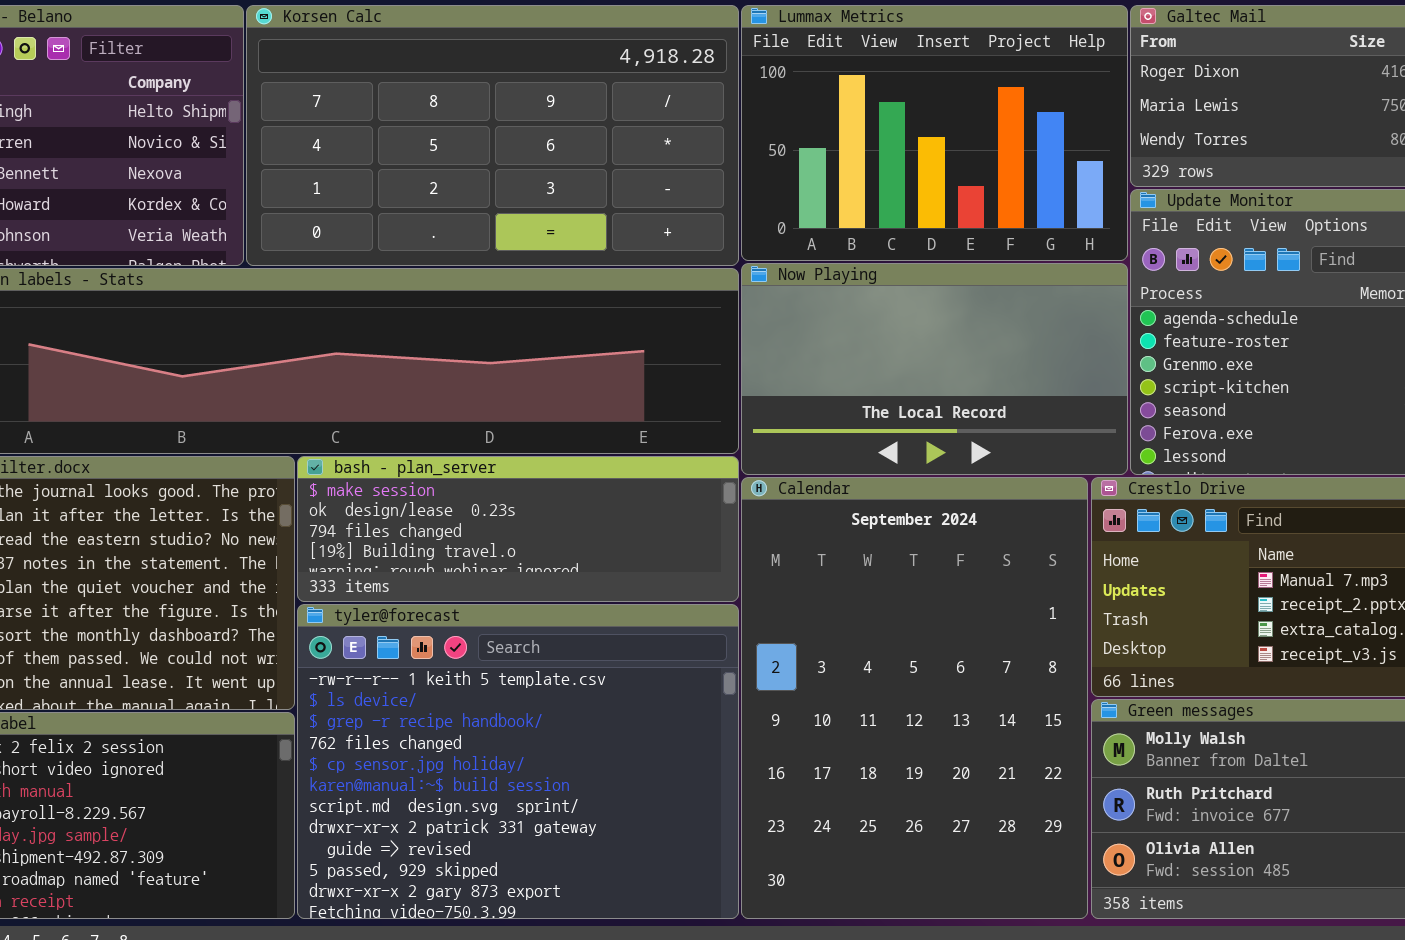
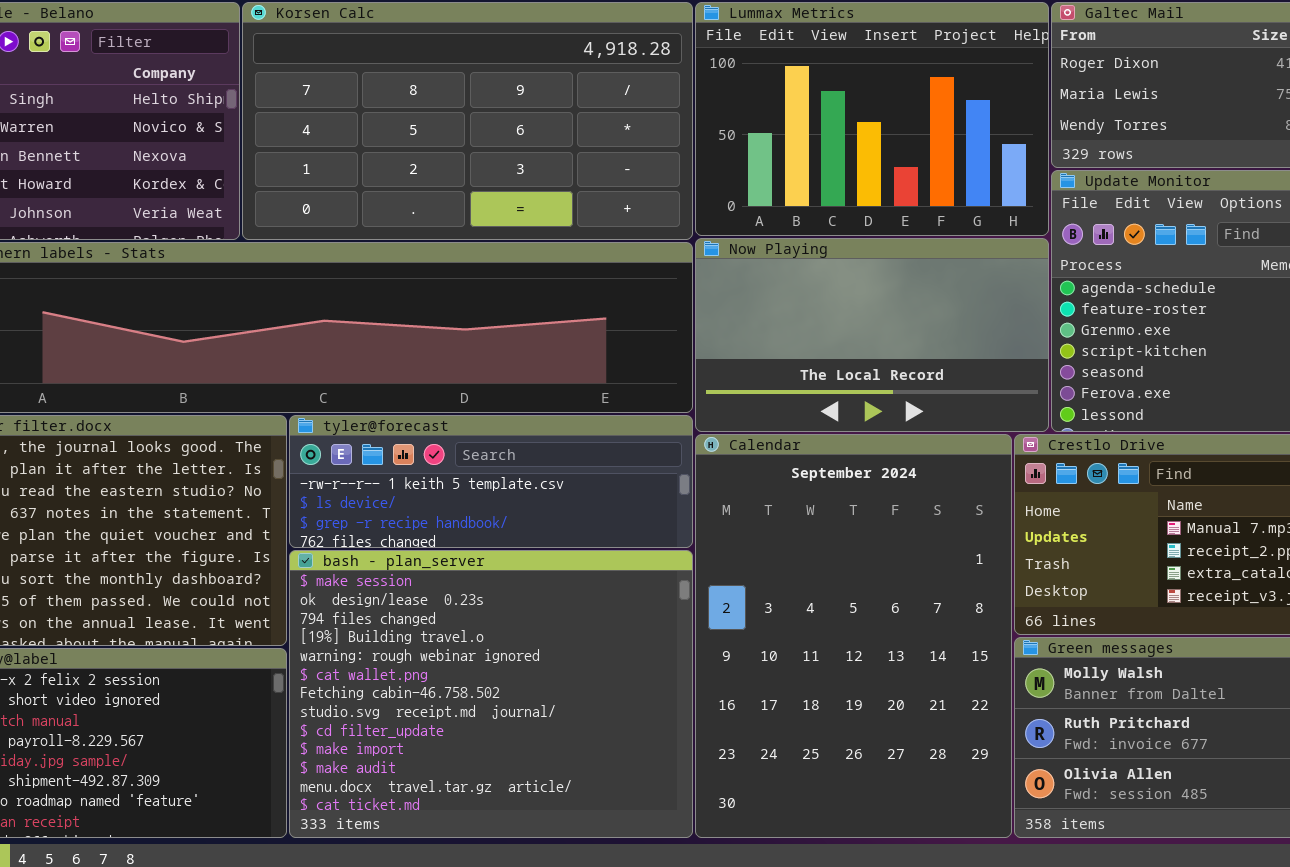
bash - plan_server: [297,456,739,602] -> [289,550,693,838], moved, resized
tyler@forecast: [297,604,739,919] -> [289,415,693,548], moved, resized

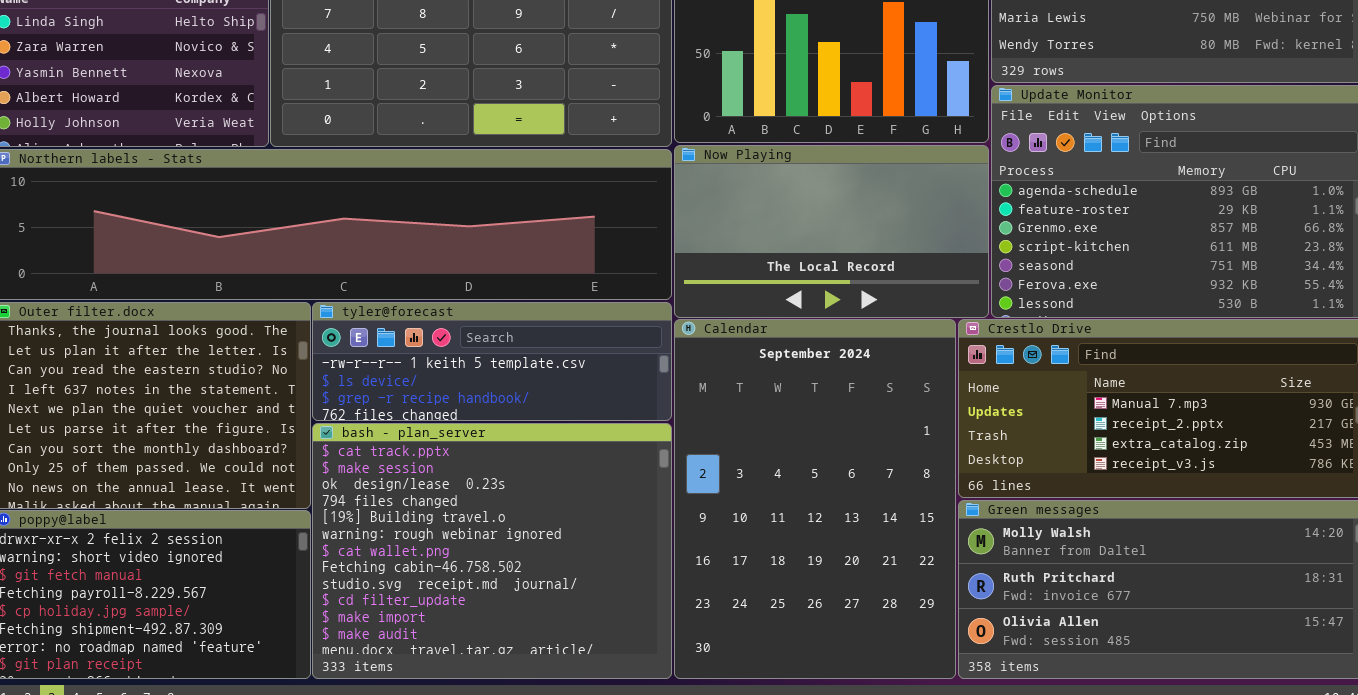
bash - plan_server: [289,550,693,838] -> [312,423,672,679], scrolled up 1 row

